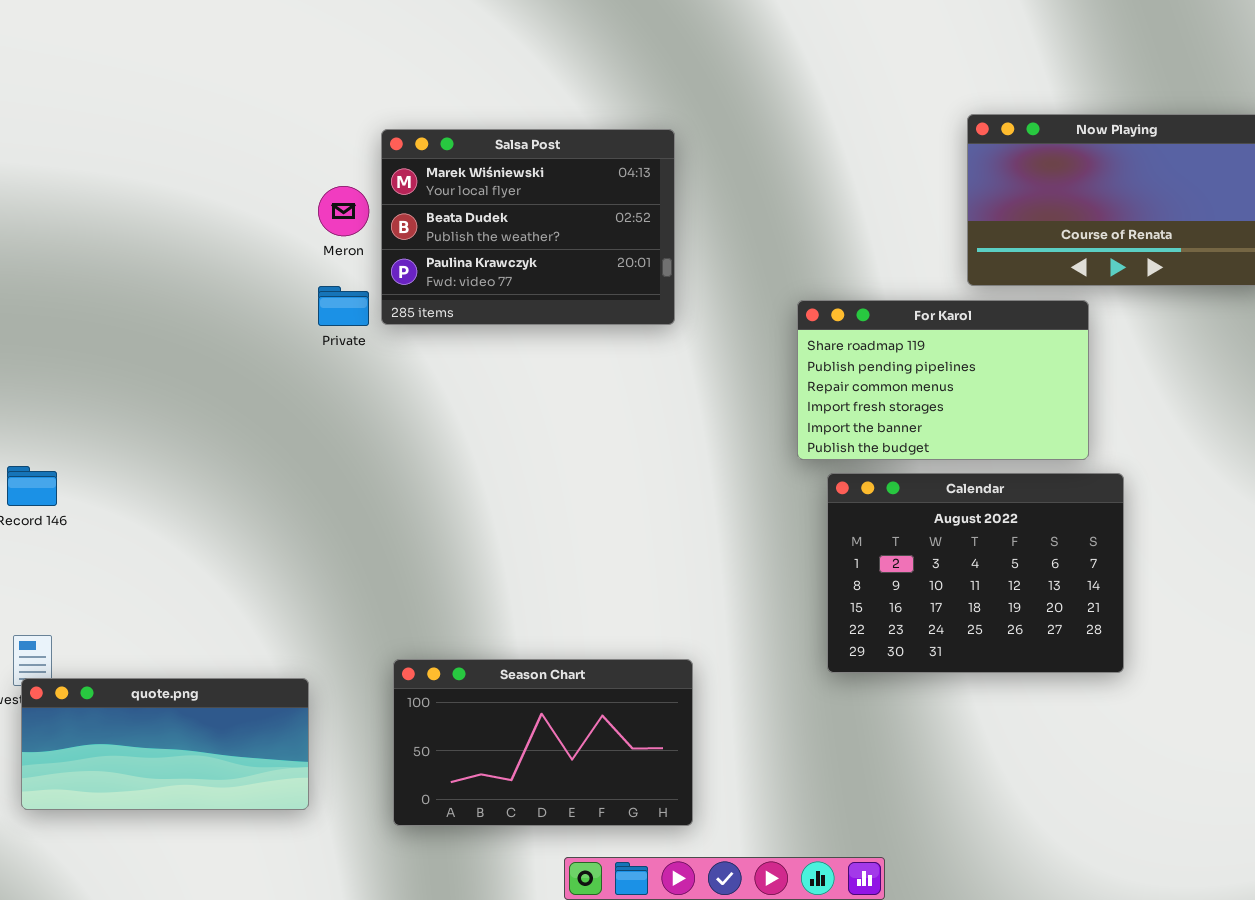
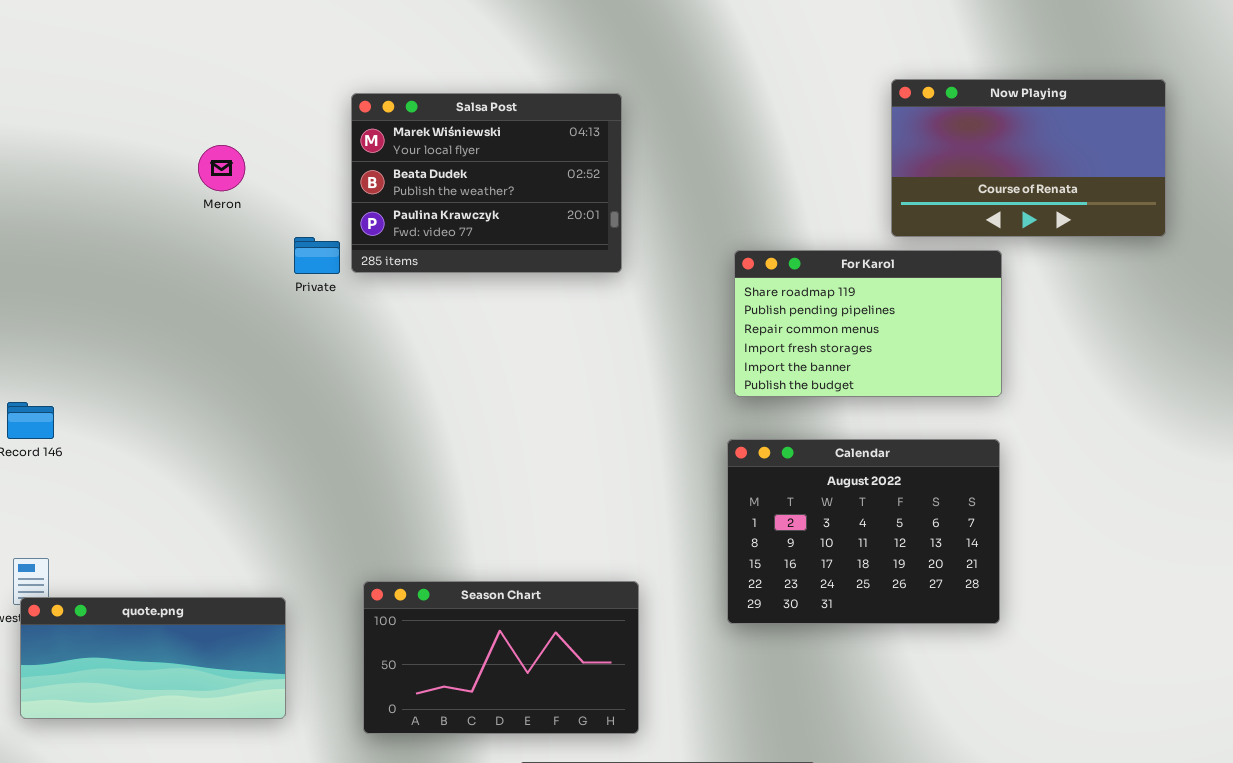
Meron: [318,186,369,236] -> [198,145,245,191], moved
Calendar: [827,473,1124,673] -> [727,439,1000,624], moved

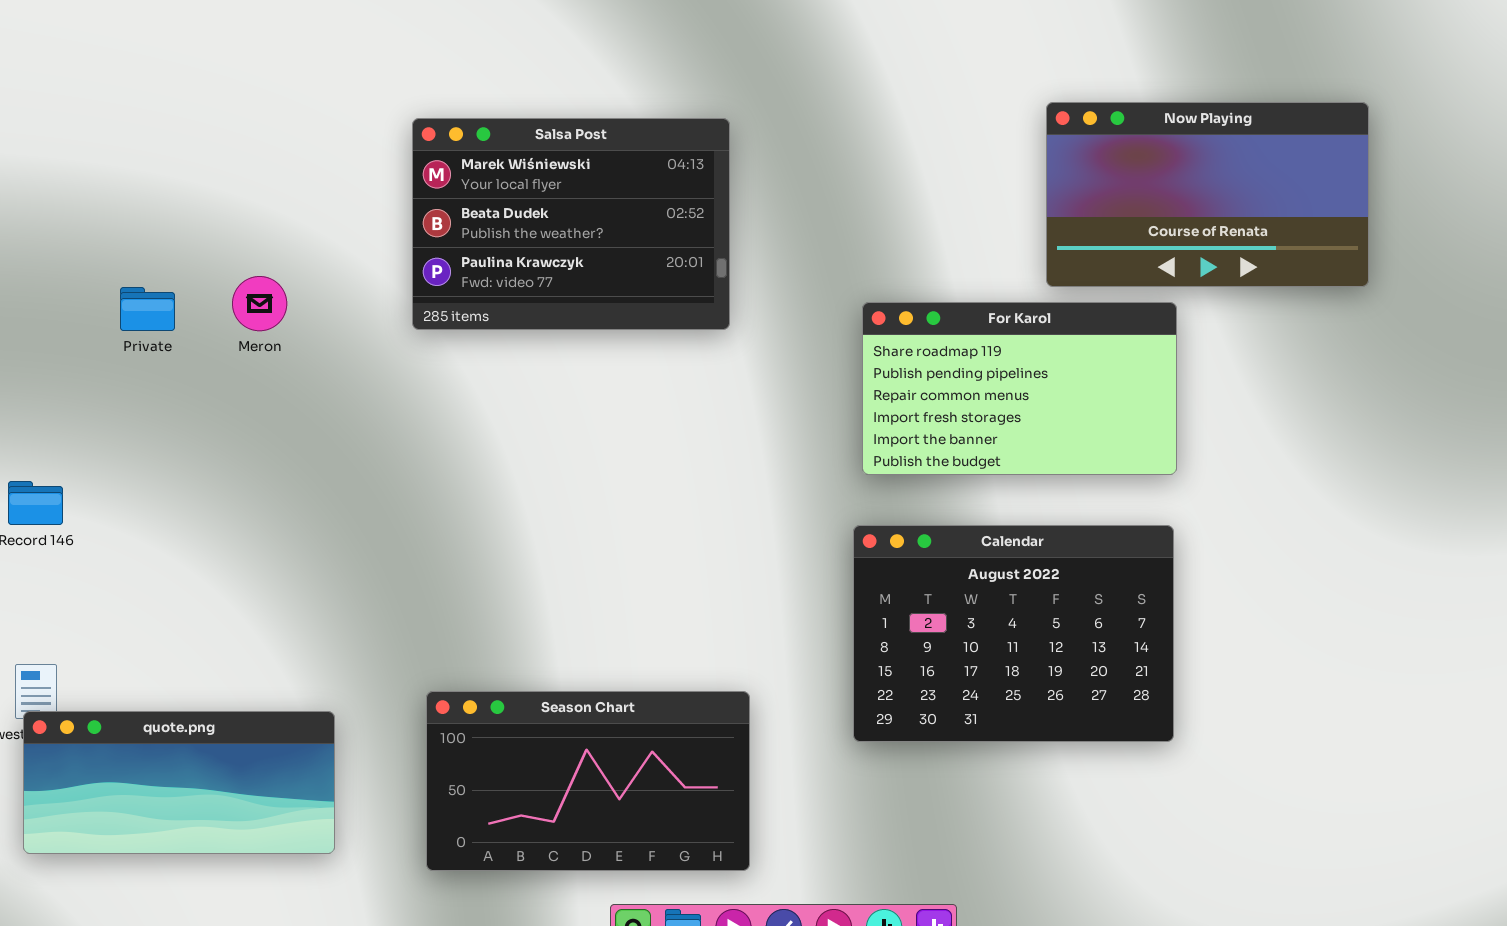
Meron: [198,145,245,191] -> [232,276,287,331], moved
Private: [294,237,340,274] -> [120,287,175,331], moved

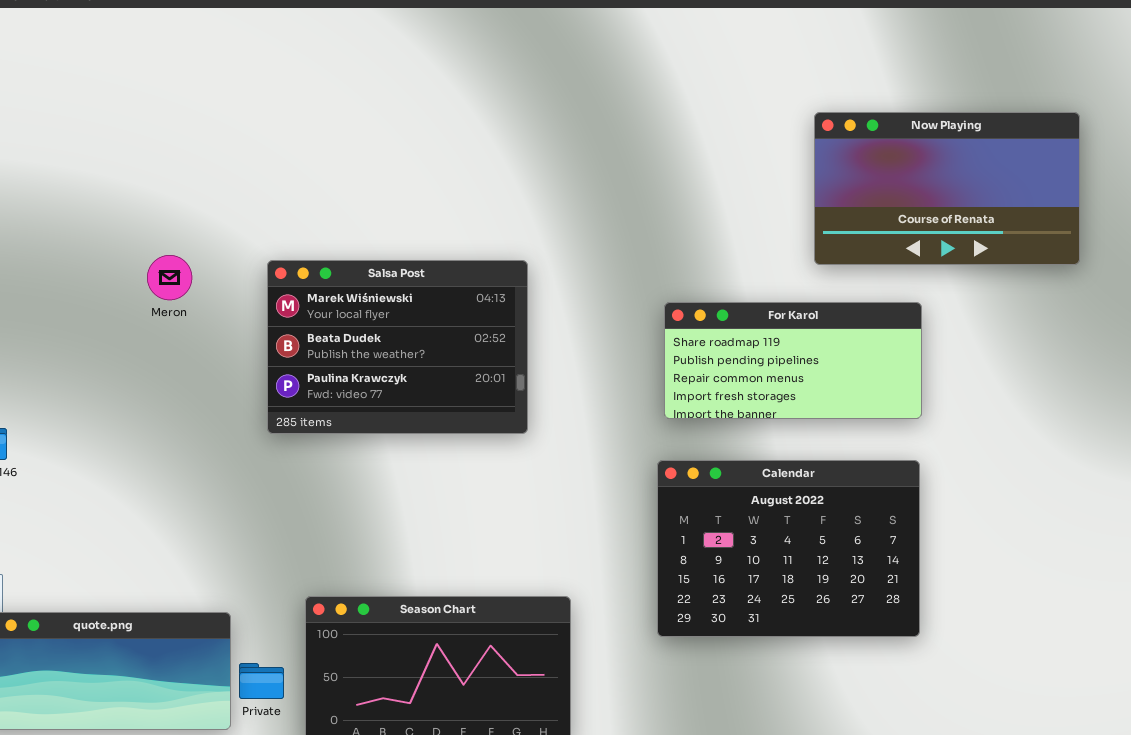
Salsa Post: [412,118,730,330] -> [267,260,528,434], moved
Private: [120,287,175,331] -> [239,663,284,699], moved
For Karol: [862,302,1177,475] -> [664,302,922,419], resized

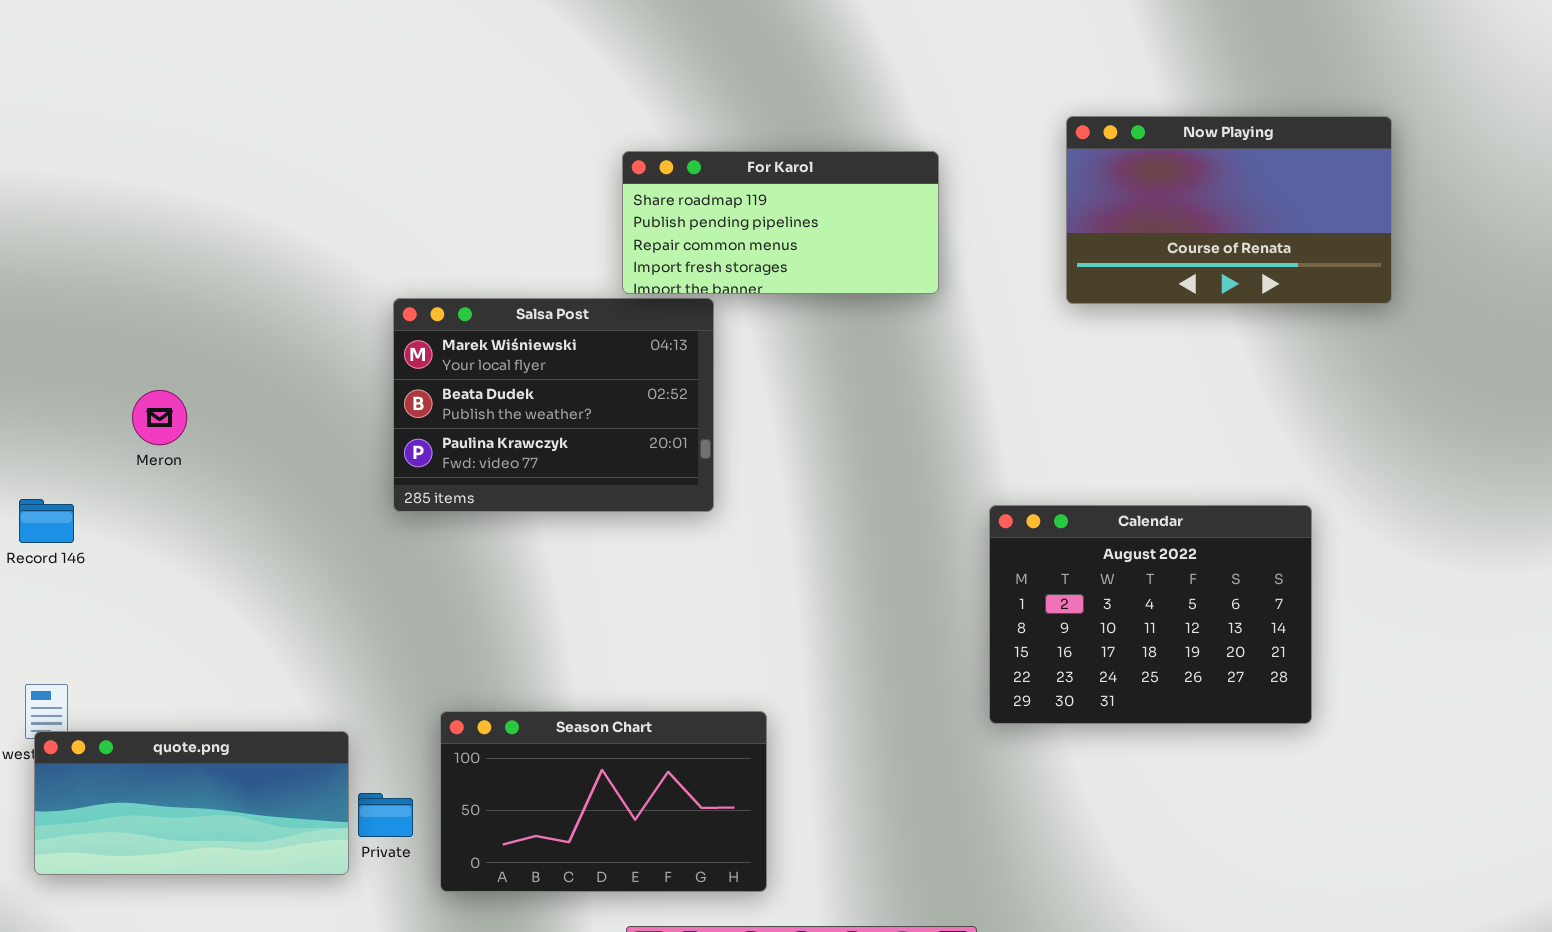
Meron: [147,255,192,300] -> [132,390,187,445], moved
For Karol: [664,302,922,419] -> [622,151,939,294], moved
Calendar: [657,460,920,637] -> [989,505,1312,724], moved

